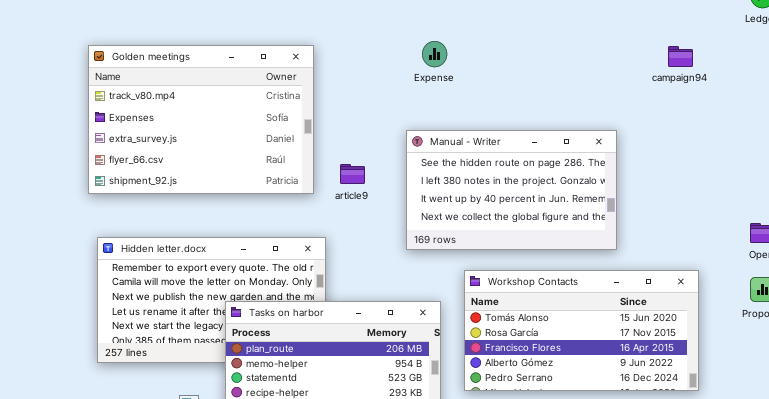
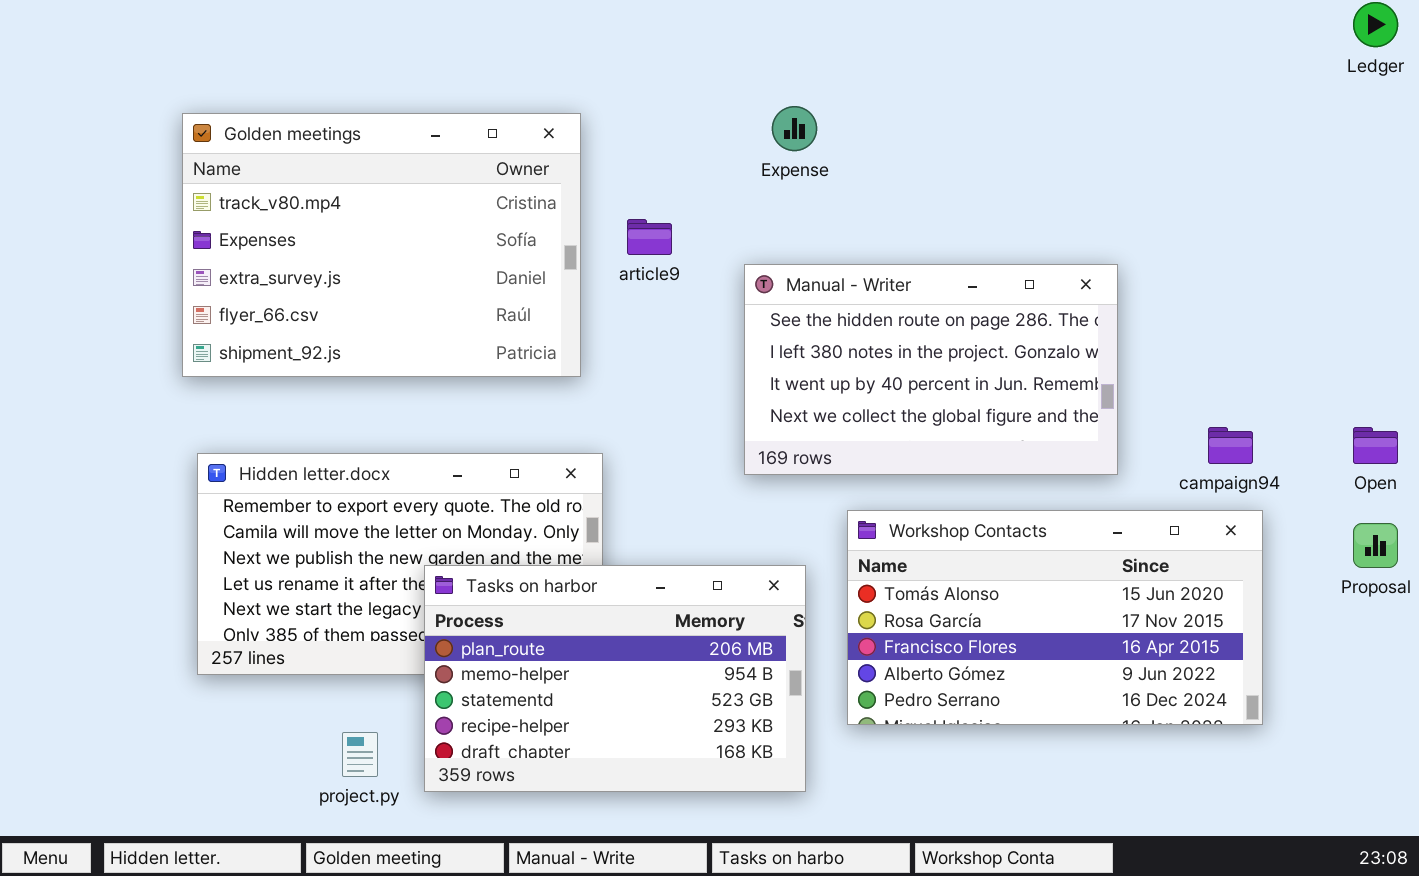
campaign94: [668,46,693,67] -> [1208,427,1253,464], moved
article9: [340,164,365,184] -> [627,219,672,255], moved

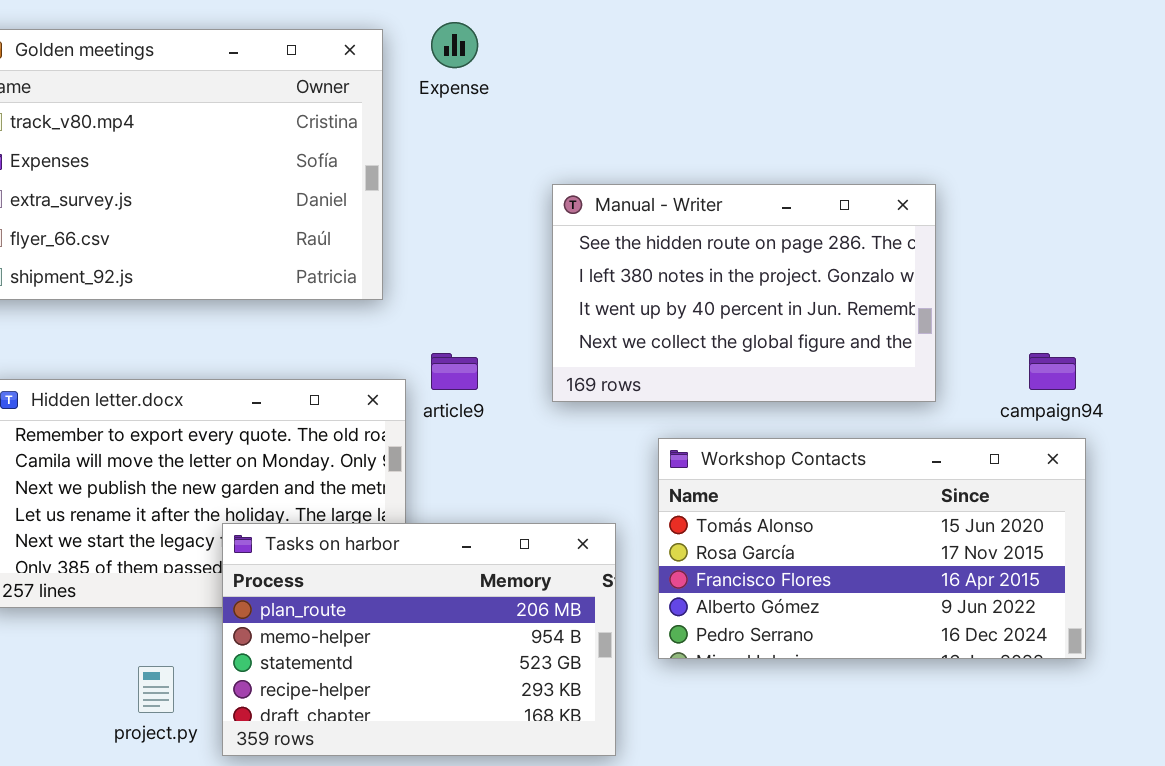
Expense: [772,106,817,151] -> [431,22,478,68], moved
article9: [627,219,672,255] -> [431,353,478,390], moved
Tasks on harbor: [424,565,806,792] -> [222,523,616,756], moved

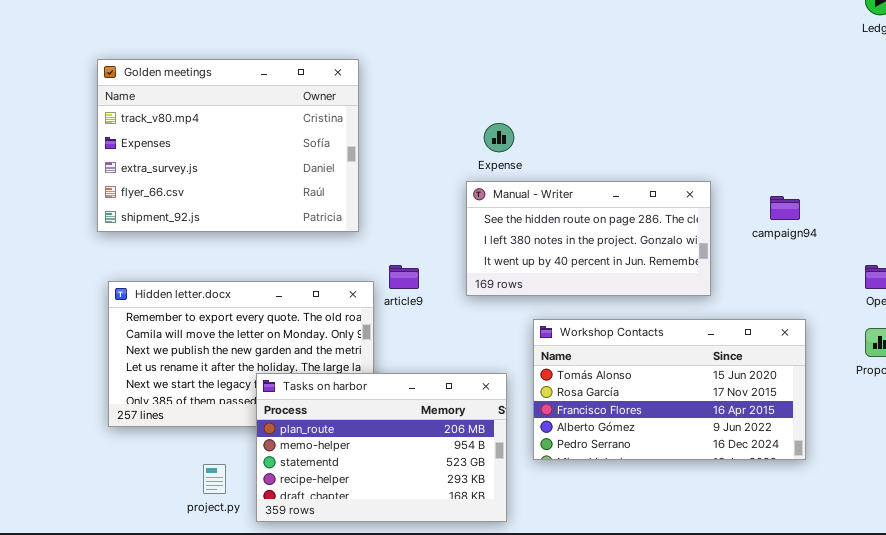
Expense: [431,22,478,68] -> [484,123,514,152], moved
Manual - Writer: [552,184,936,402] -> [466,181,711,296], resized
campaign94: [1029,353,1076,390] -> [770,196,800,220], moved

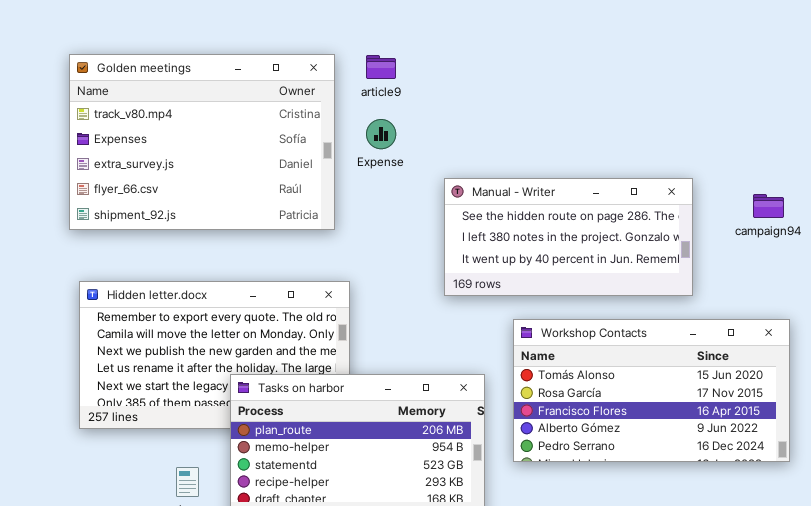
Expense: [484,123,514,152] -> [366,119,396,149], moved
article9: [389,265,419,289] -> [366,55,396,79], moved

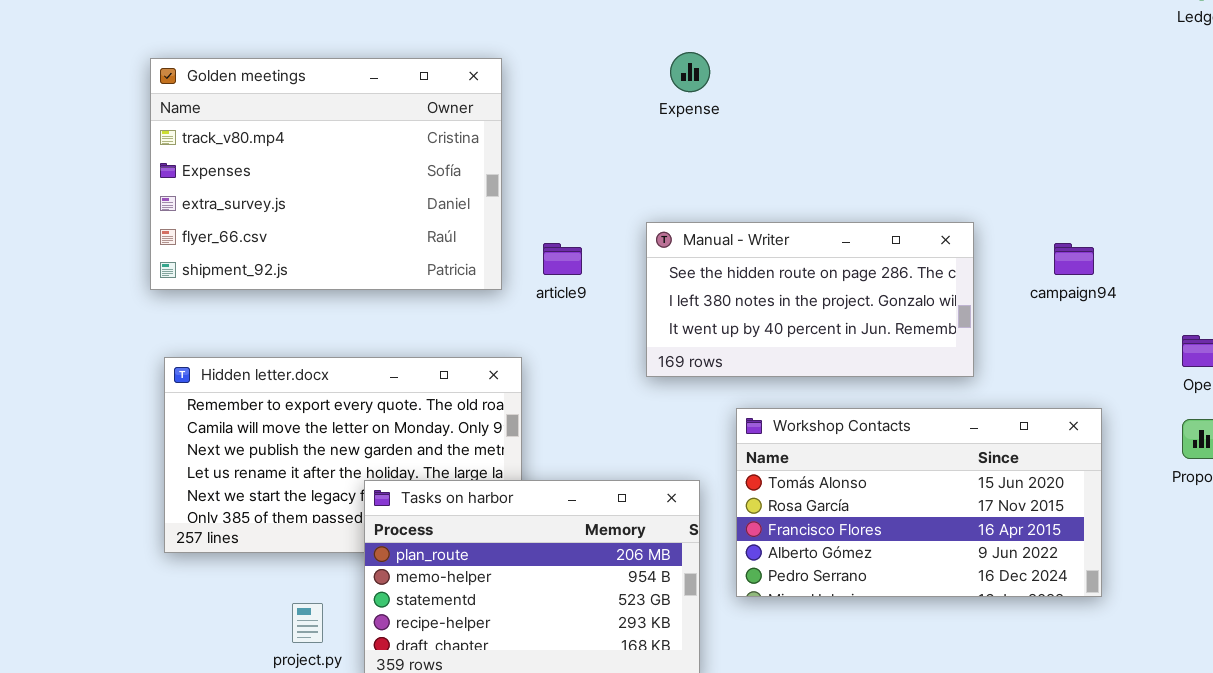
article9: [366,55,396,79] -> [543,243,582,275], moved
Expense: [366,119,396,149] -> [670,52,710,92], moved

